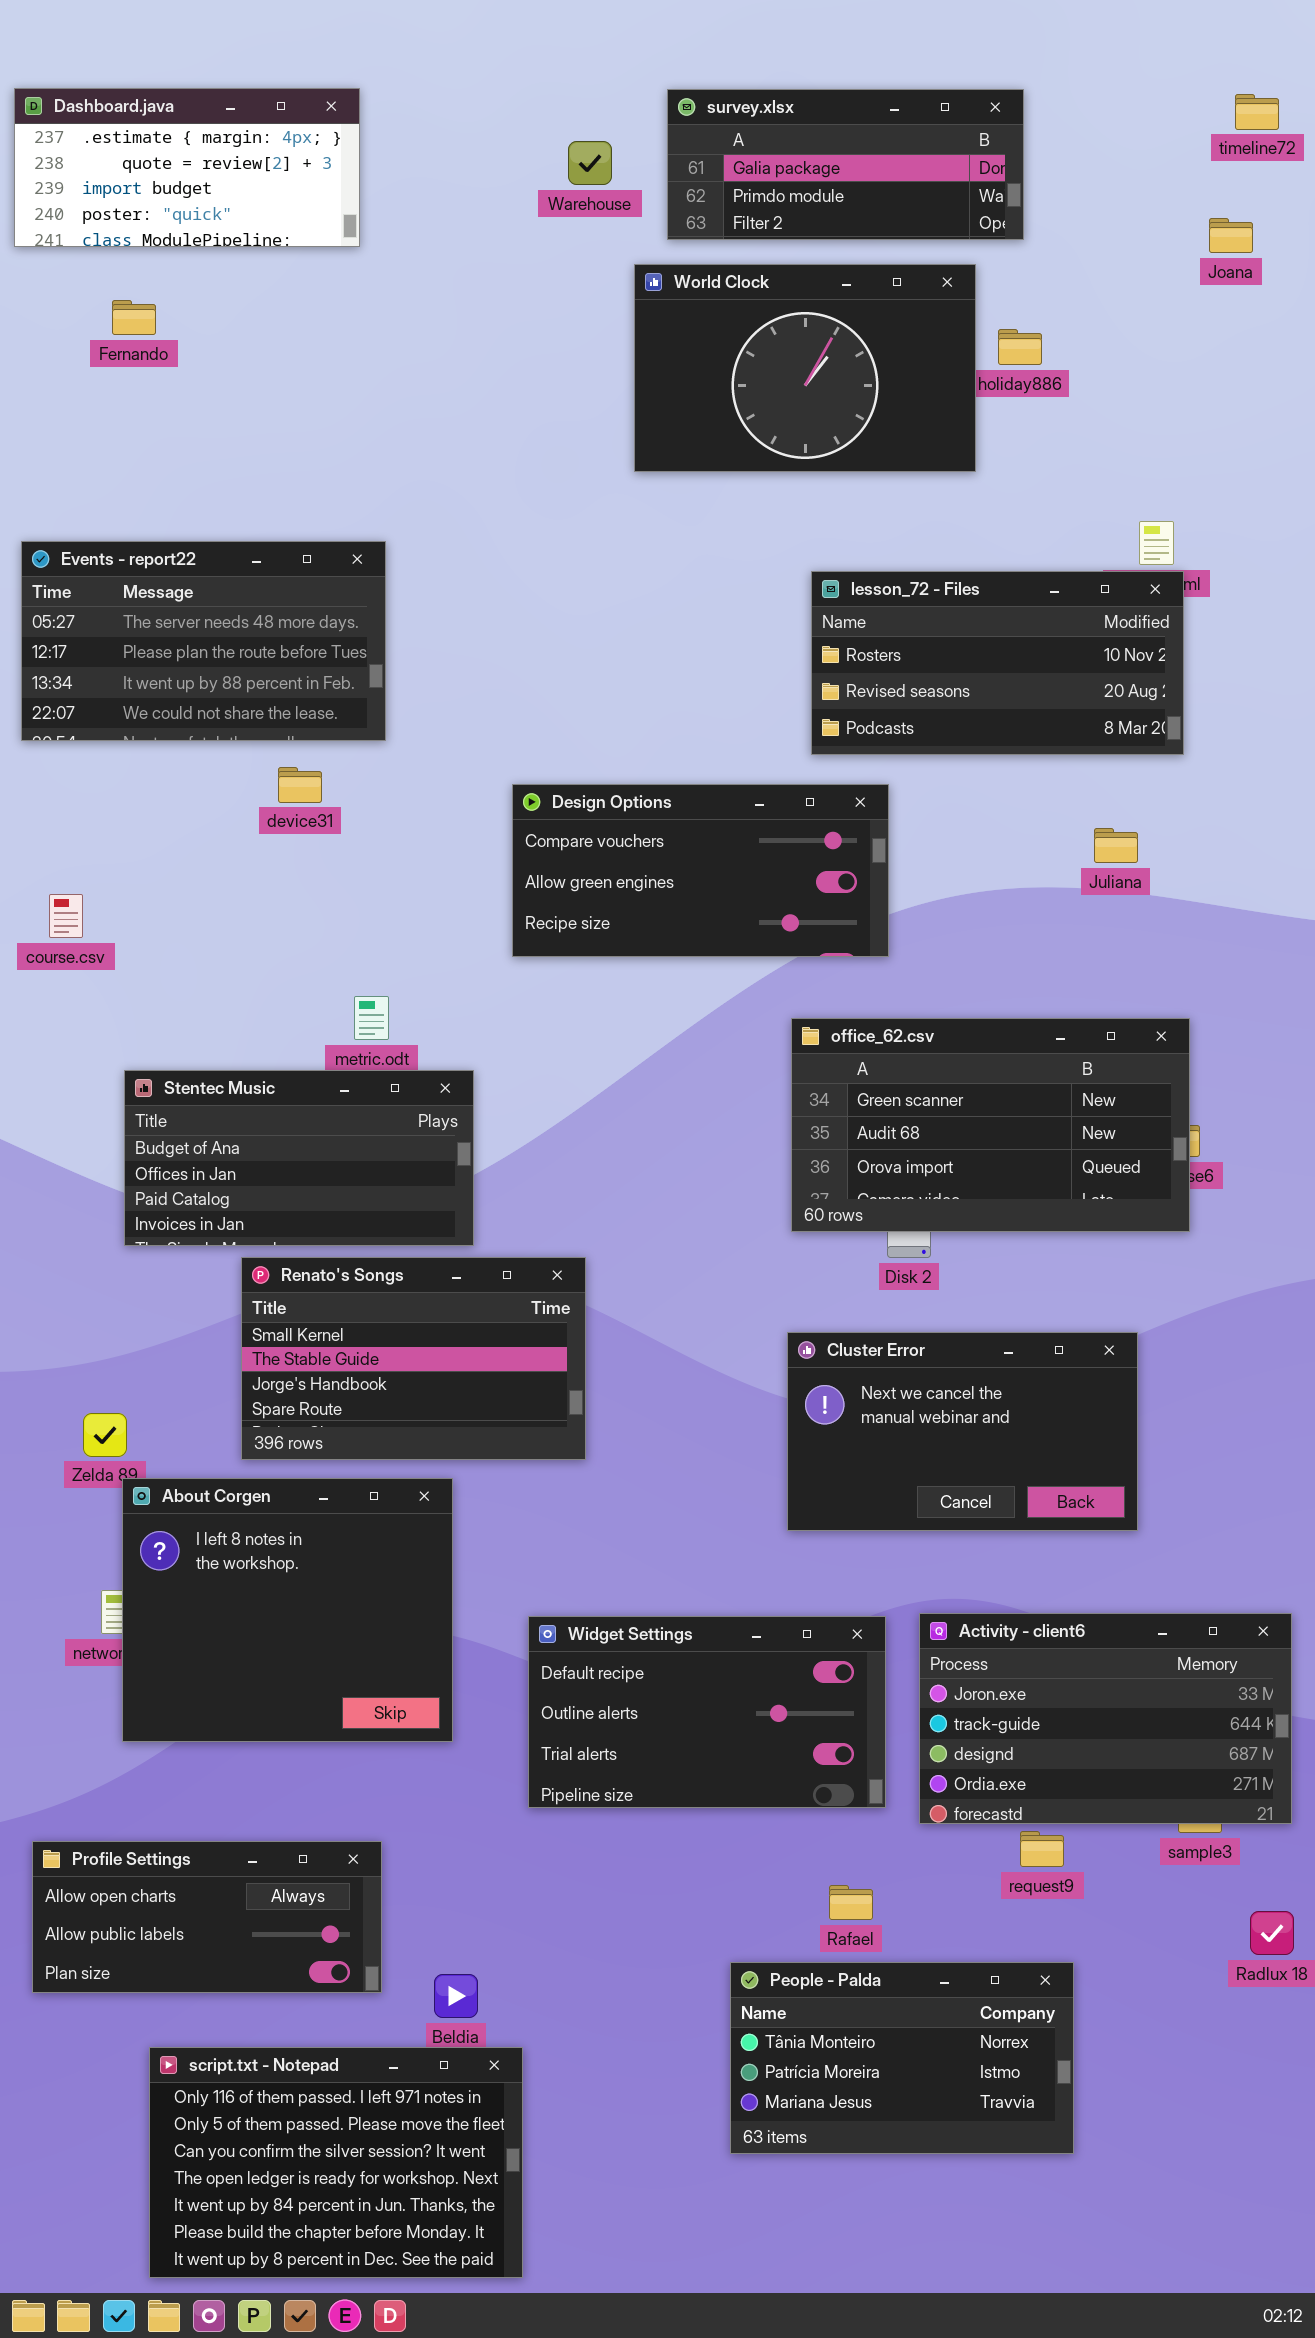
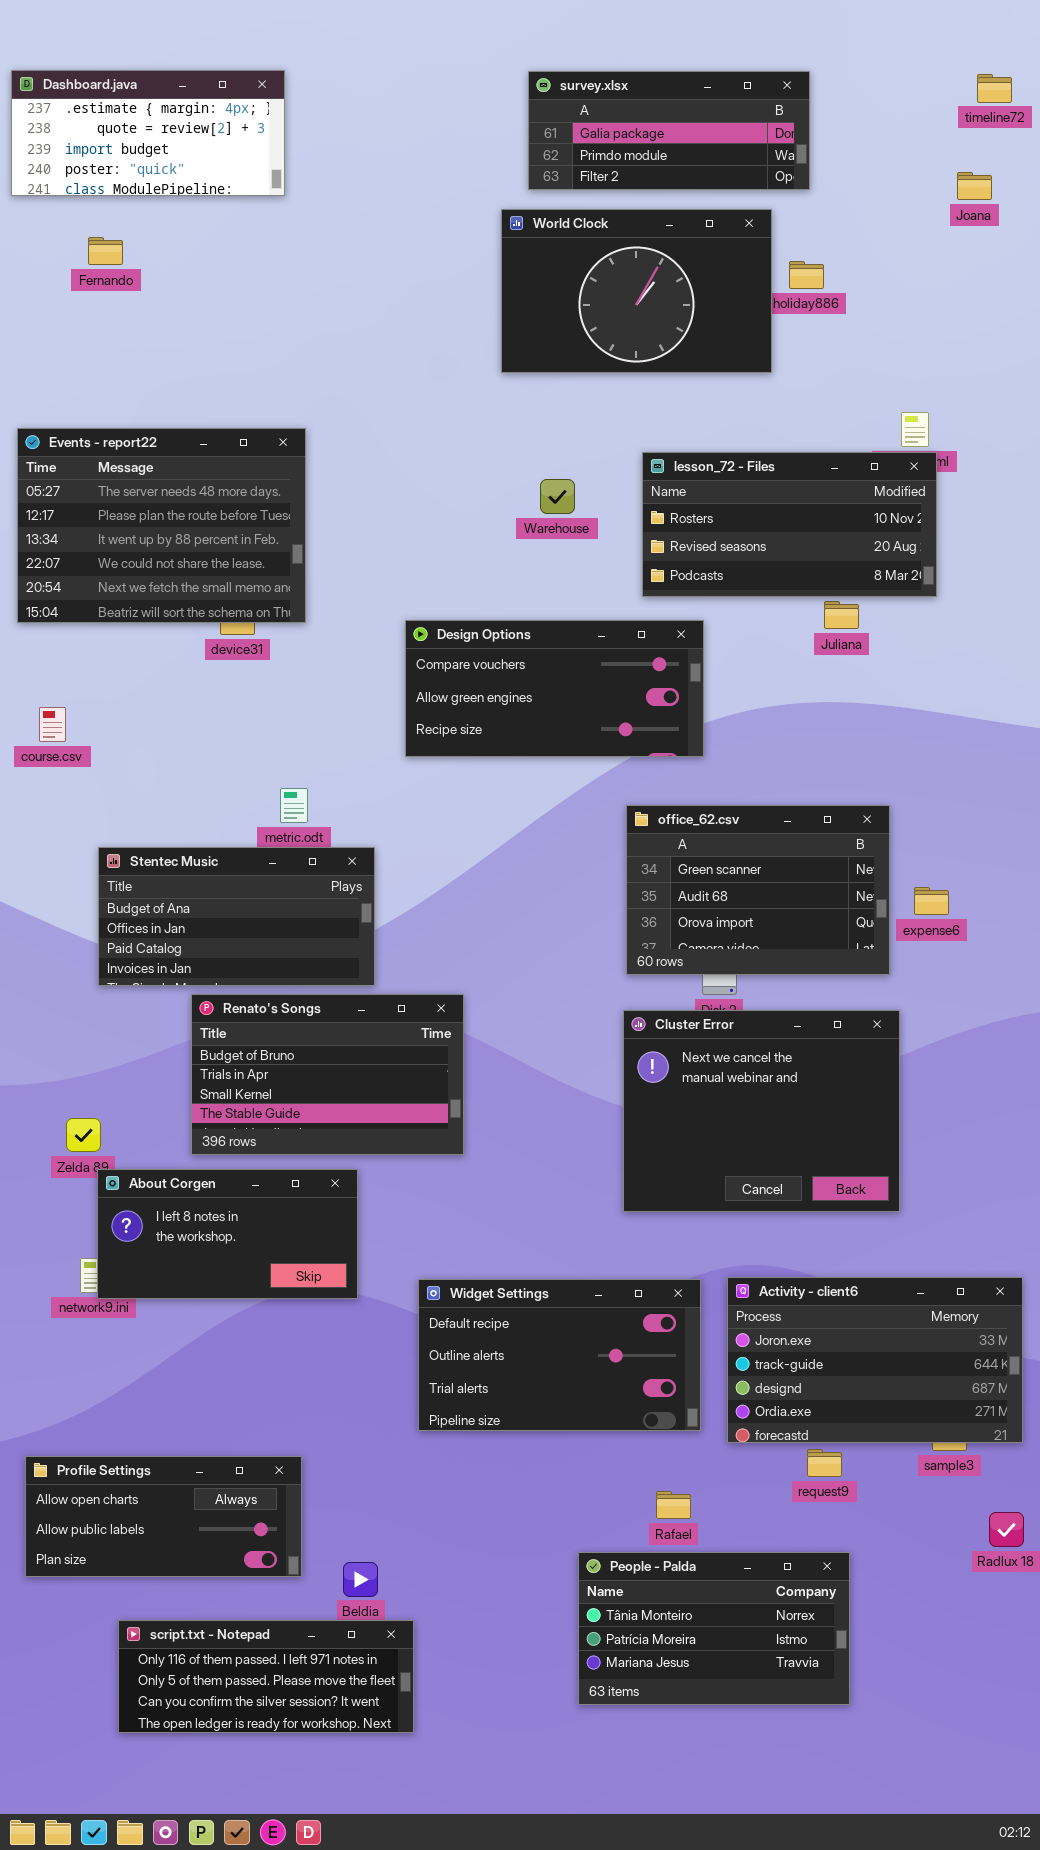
Warehouse: [568,141,612,185] -> [540,479,575,514], moved
Events - report22: [21,541,386,741] -> [17,428,306,623], resized
Juliana: [1094,828,1138,863] -> [824,601,859,629], moved
office_62.csv: [791,1018,1190,1232] -> [626,805,890,975], resized
Renato's Songs: [241,1257,586,1460] -> [191,994,464,1155], scrolled up 2 rows
Cluster Error: [787,1332,1138,1531] -> [623,1010,900,1212], resized
About Corgen: [122,1478,453,1742] -> [97,1169,358,1299], resized
script.txt - Notepad: [149,2047,523,2278] -> [118,1620,414,1733], resized

